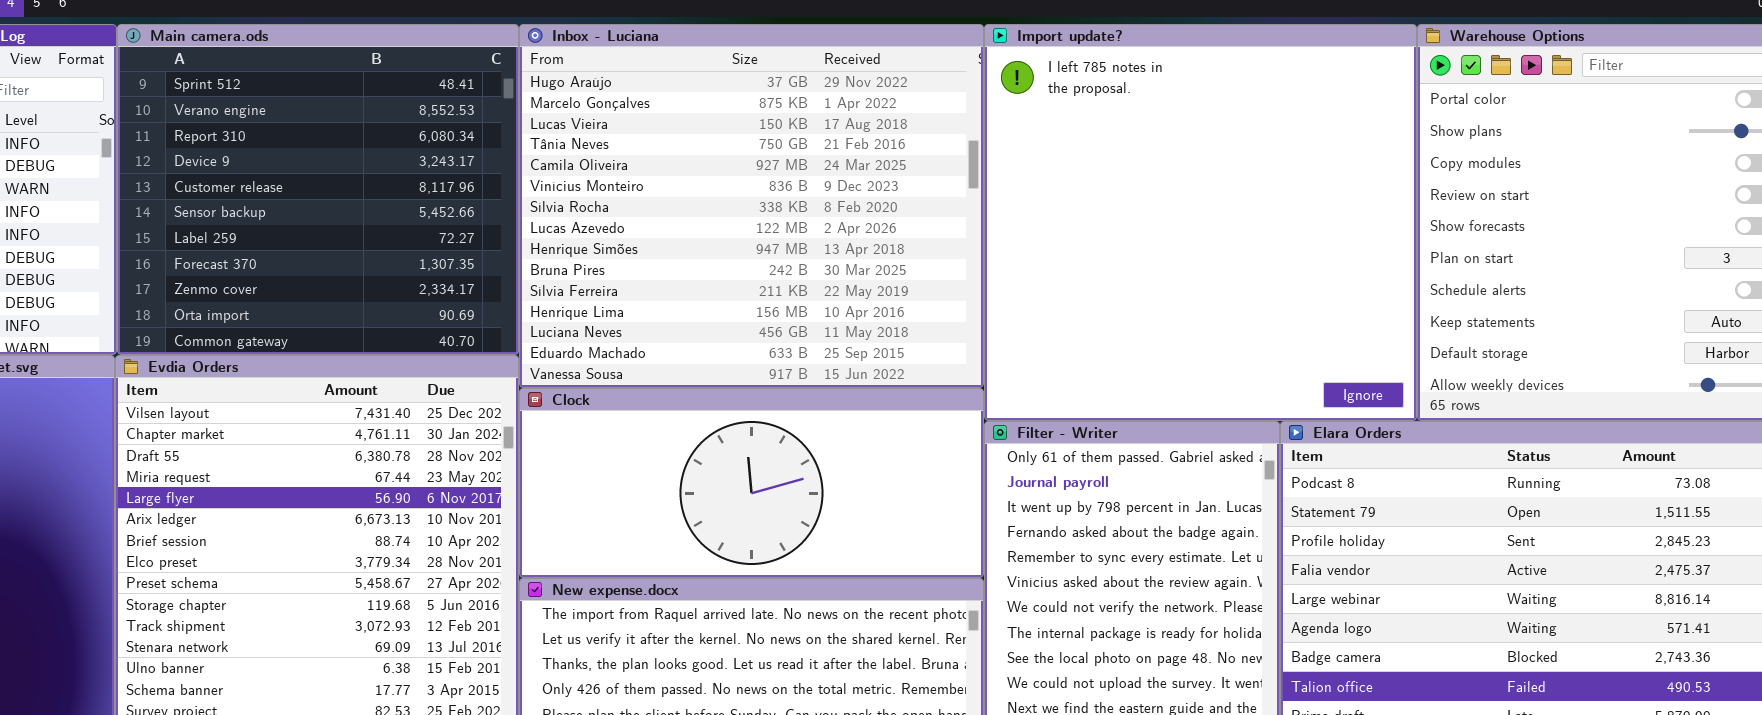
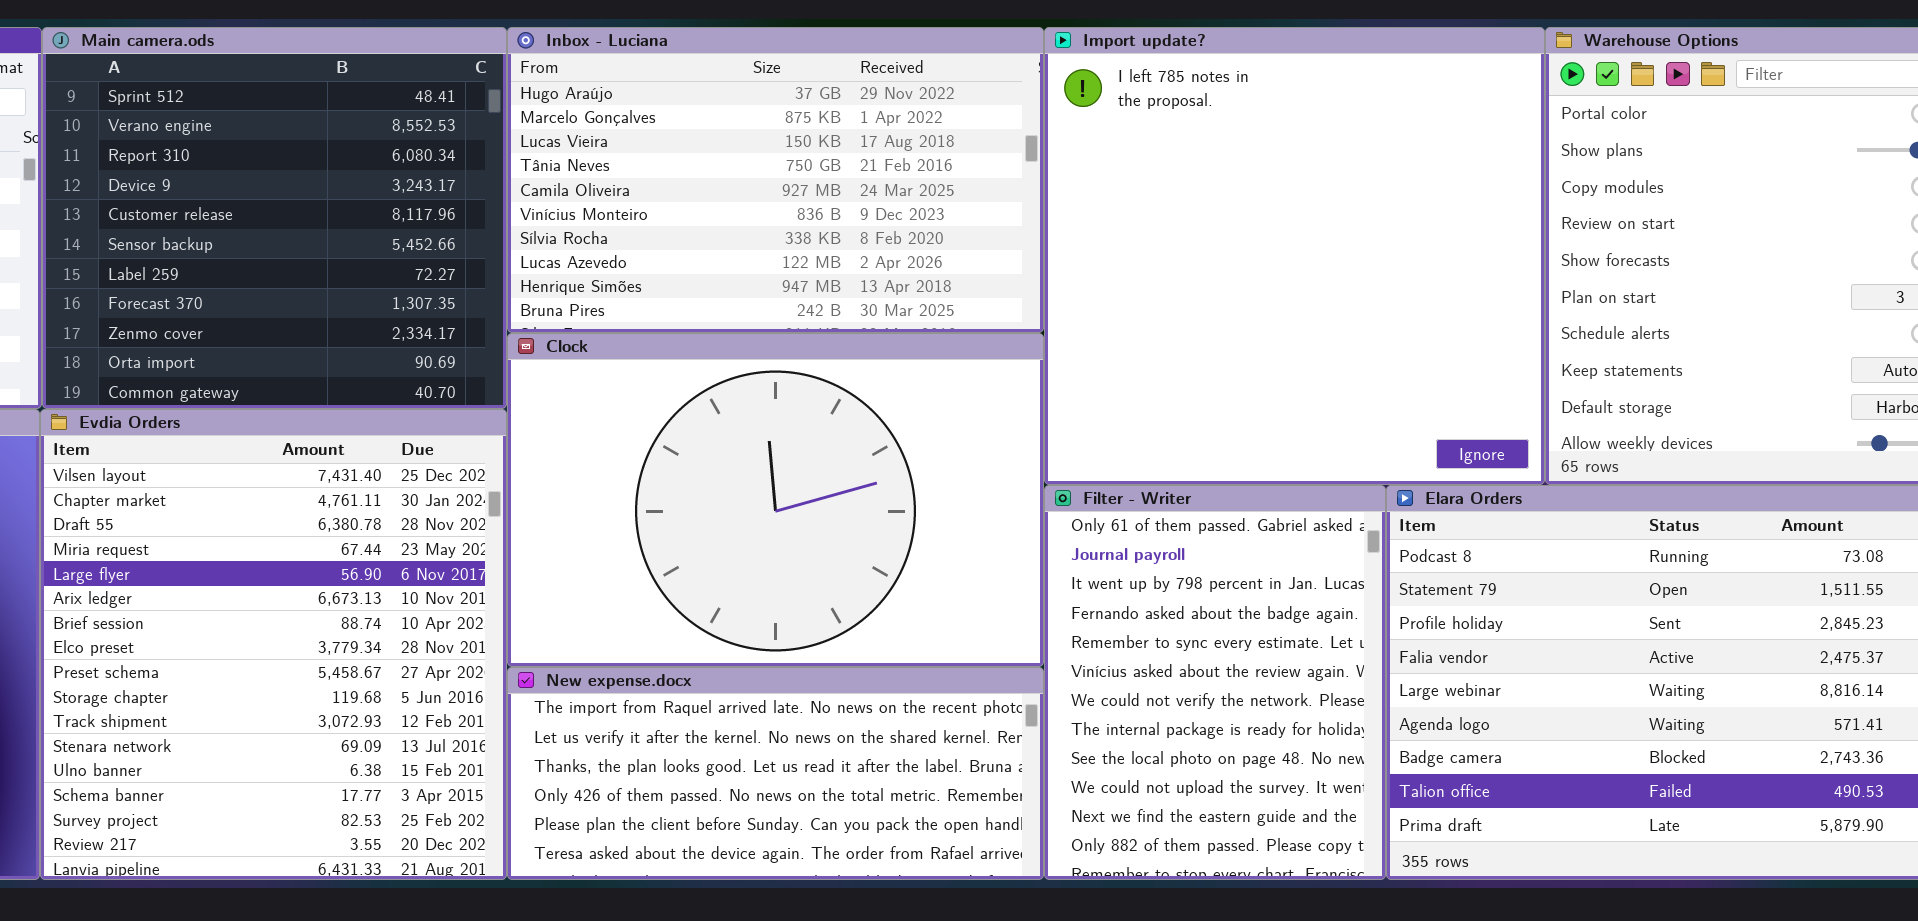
Inbox - Luciana: [519,24,984,388] -> [507,27,1044,333], resized
Clock: [519,388,984,578] -> [507,333,1044,667], resized

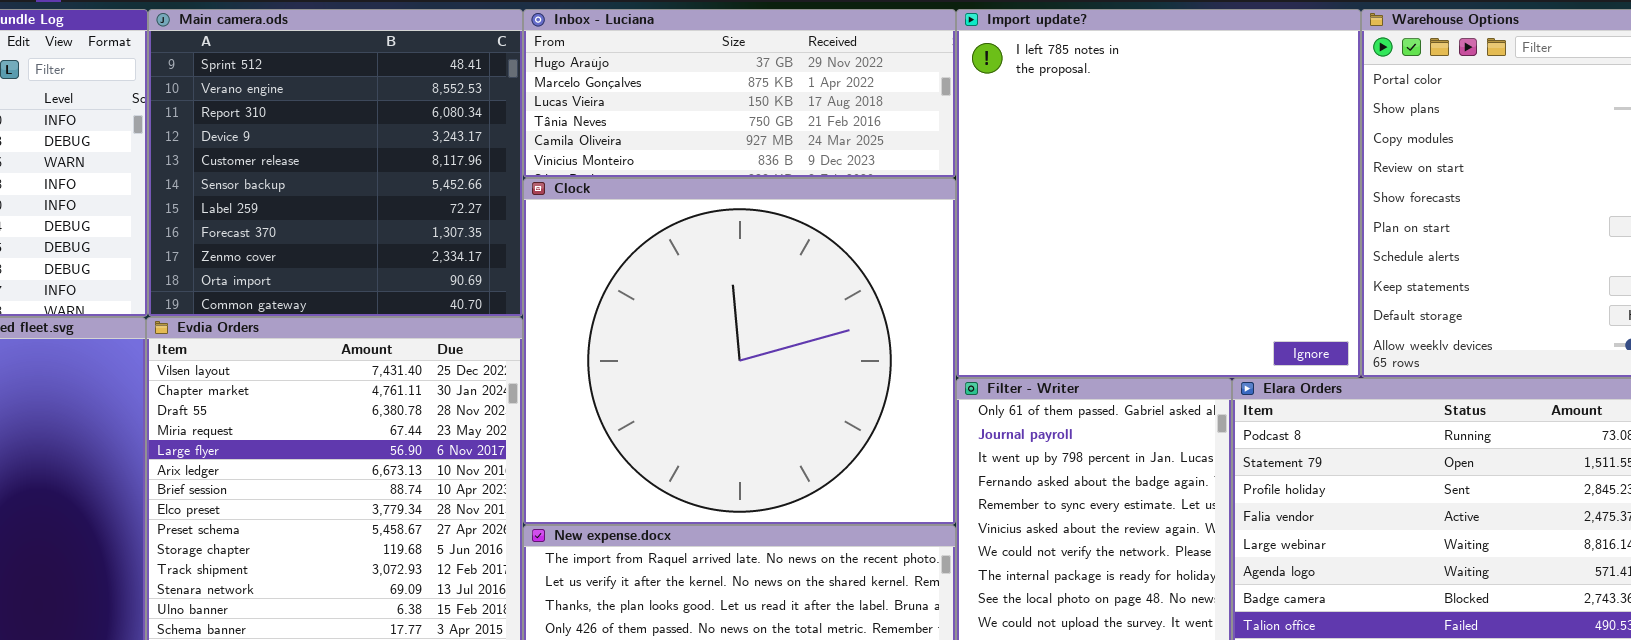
Inbox - Luciana: [507,27,1044,333] -> [523,9,956,178], resized
Clock: [507,333,1044,667] -> [523,178,956,525], resized

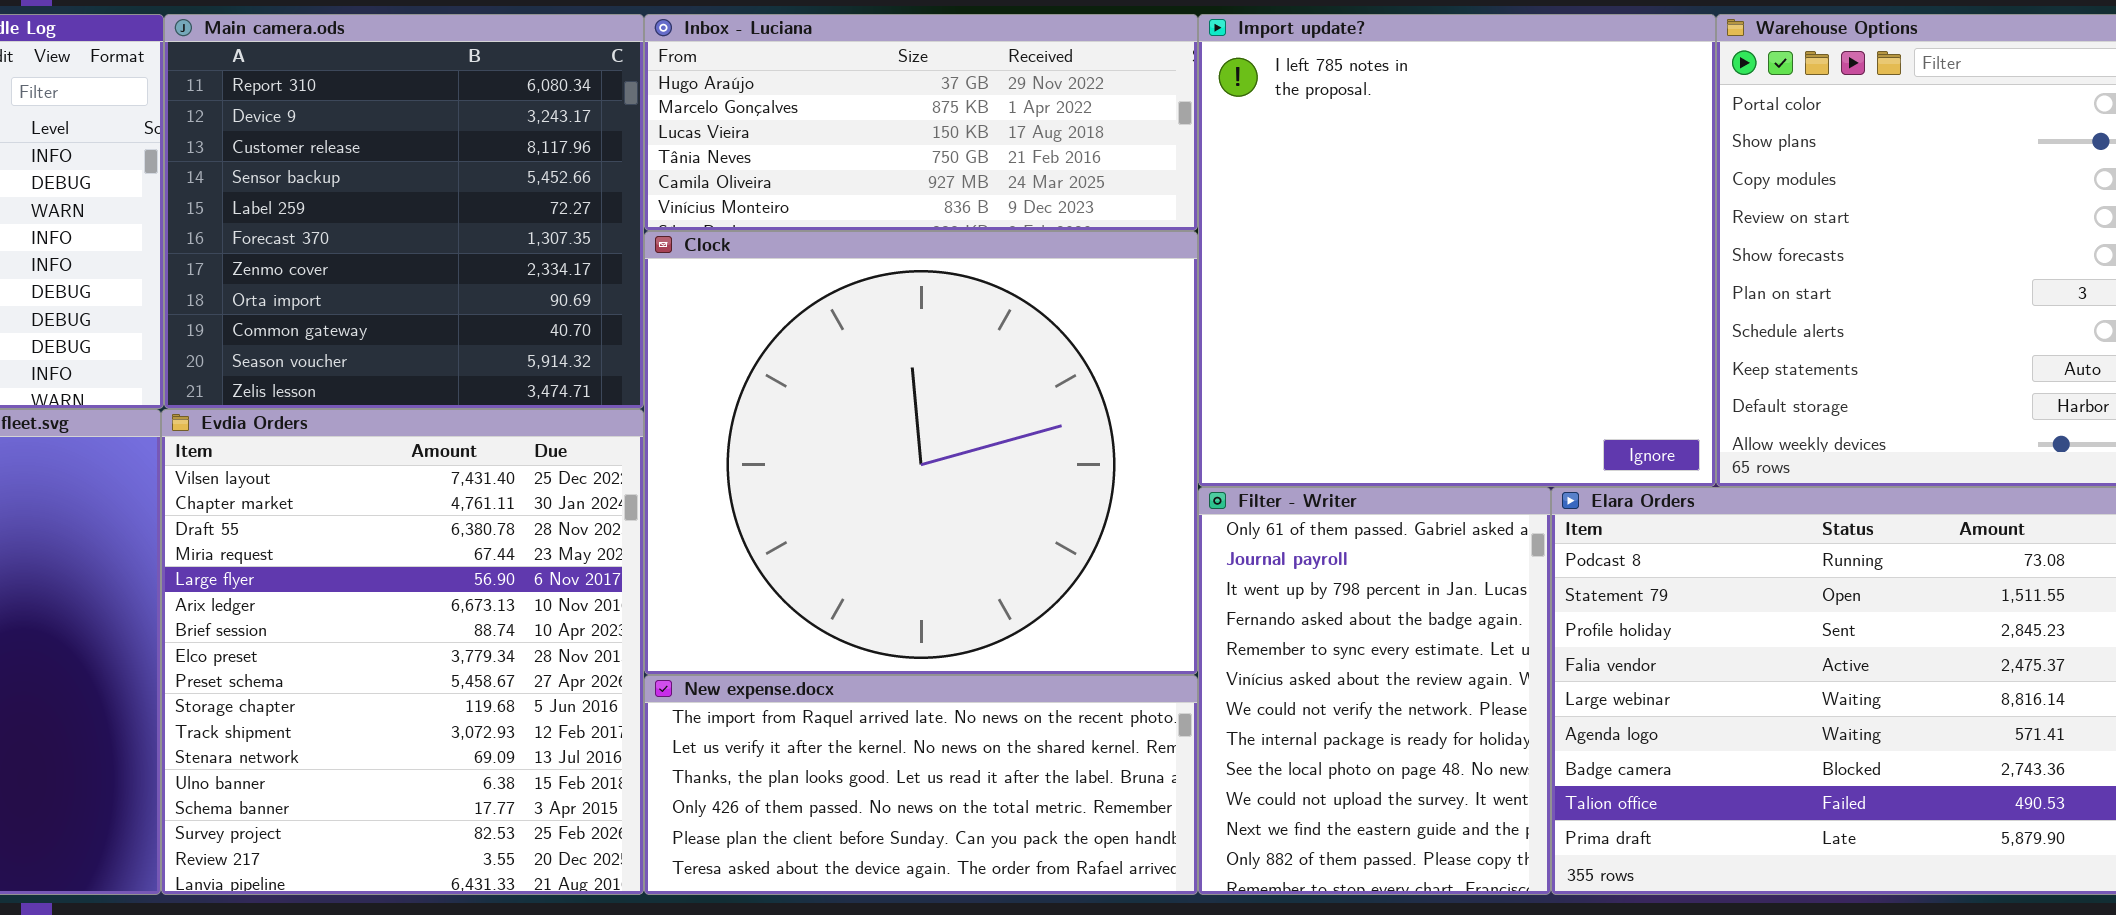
Main camera.ods: [148,9,523,317] -> [164,14,644,409], scrolled down 2 rows

